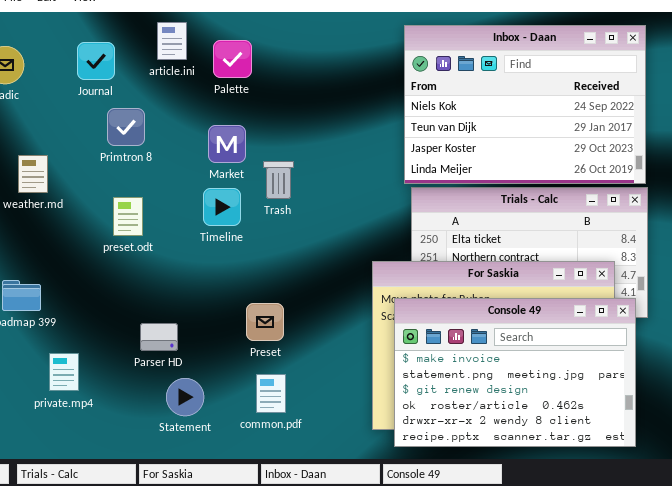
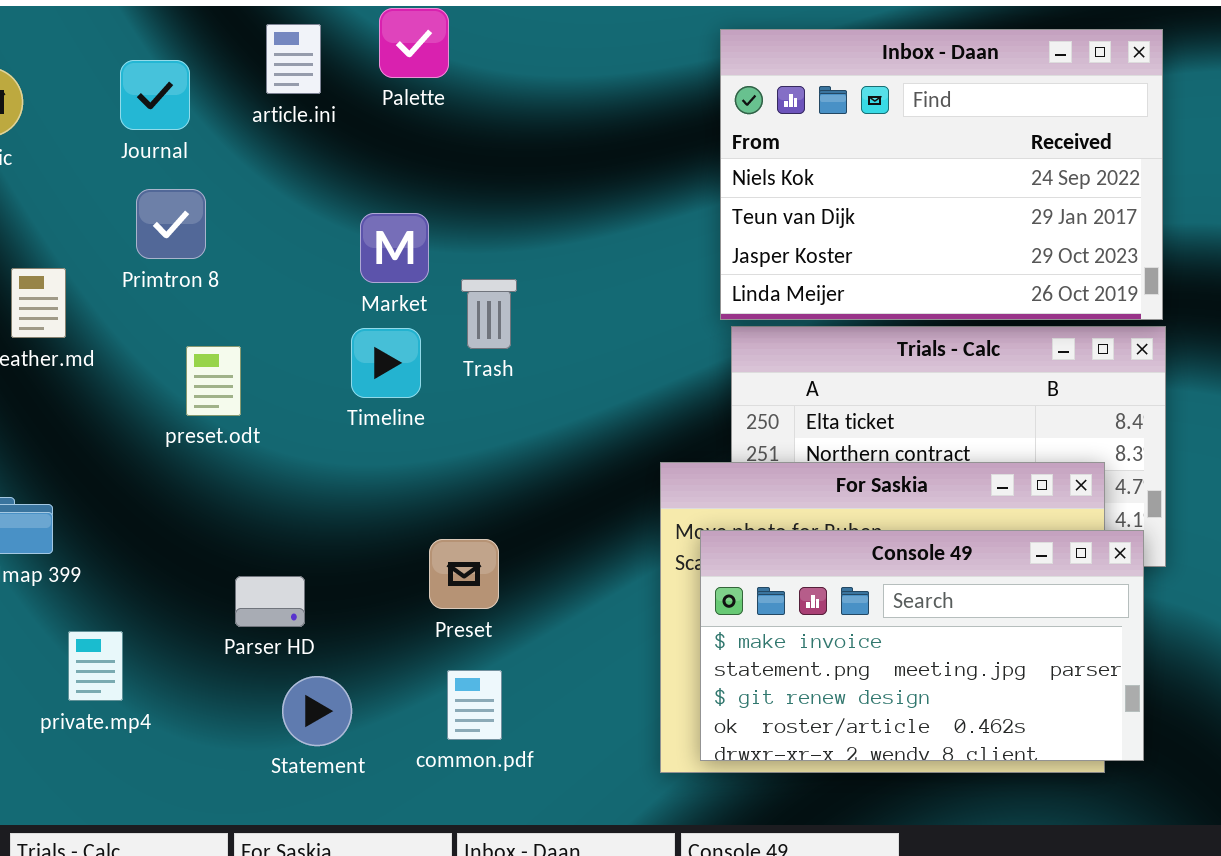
Palette: [213,40,252,78] -> [379,8,449,78], moved
Primtron 8: [107,108,145,146] -> [136,189,206,259], moved
Console 49: [394,298,636,447] -> [700,530,1144,761], resized

